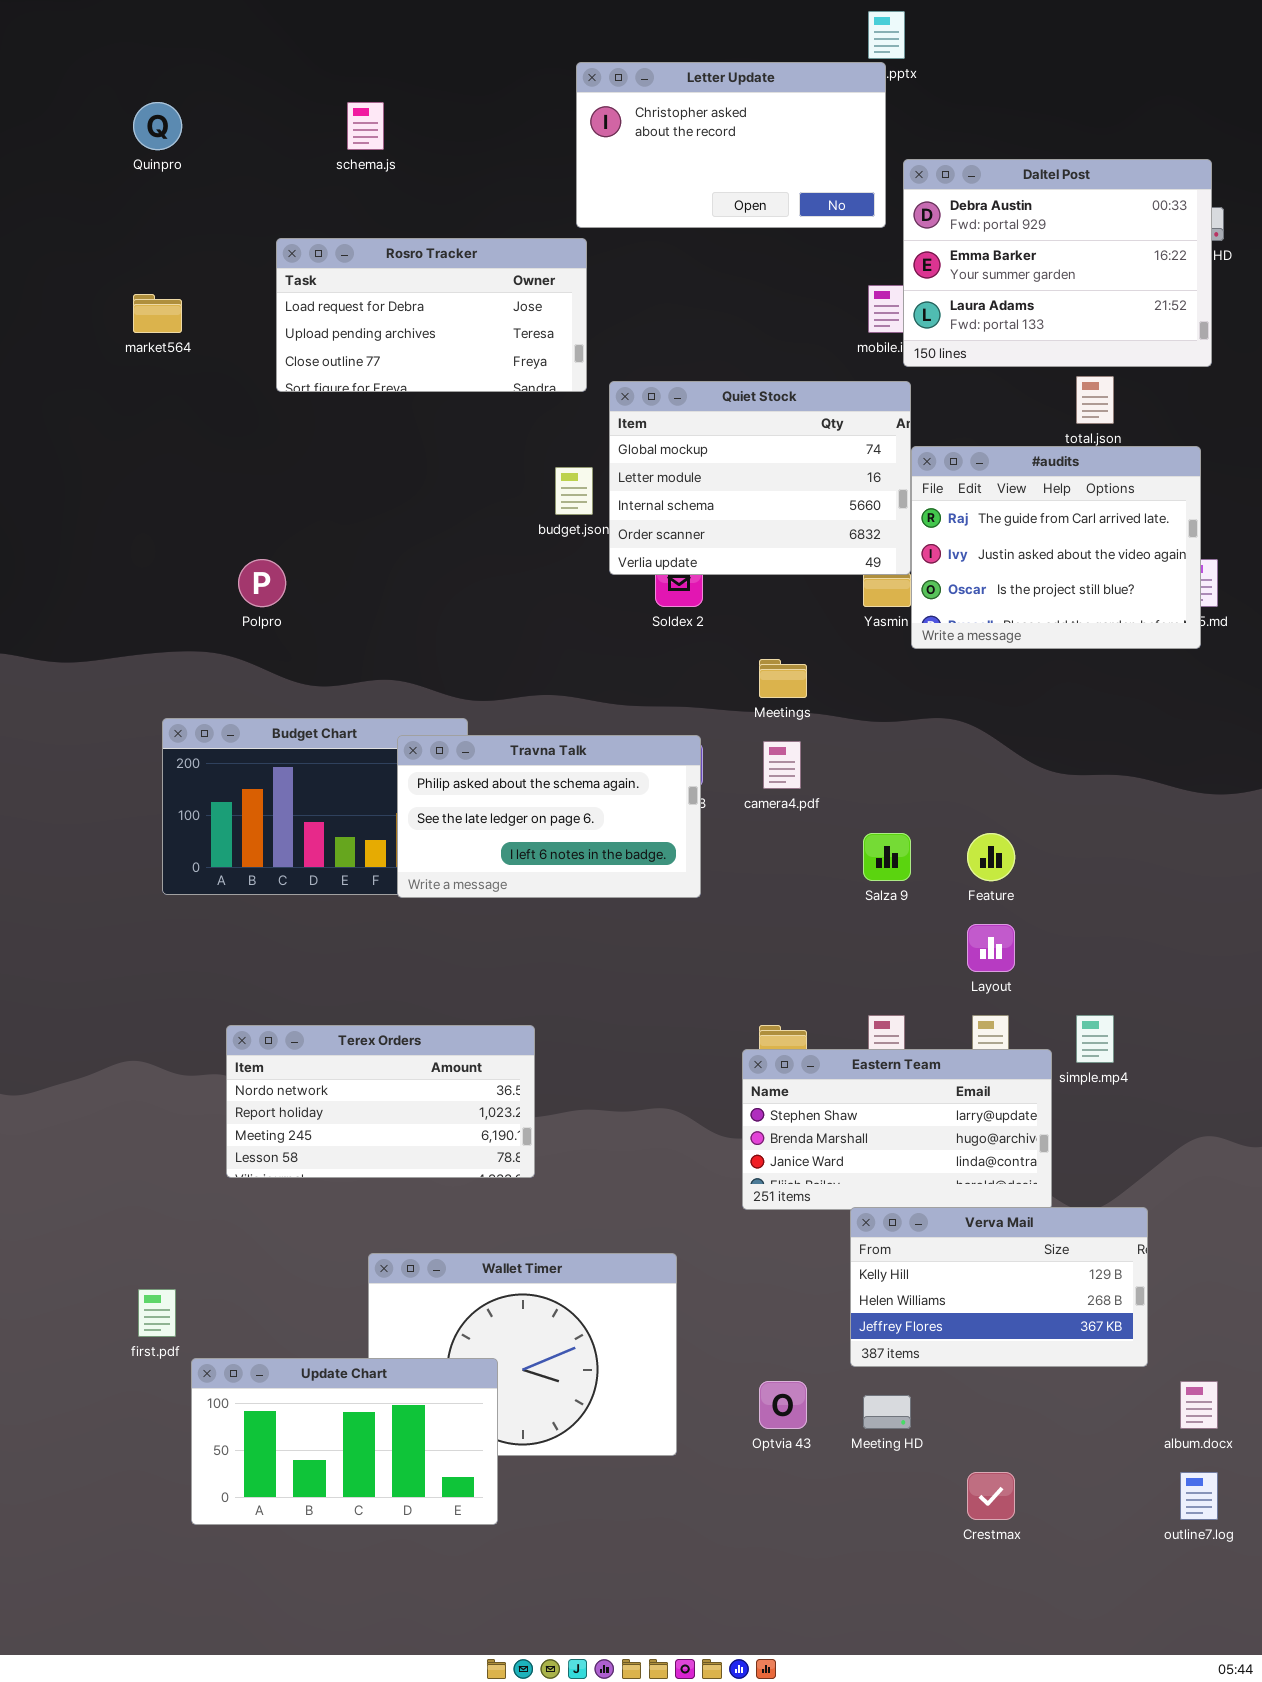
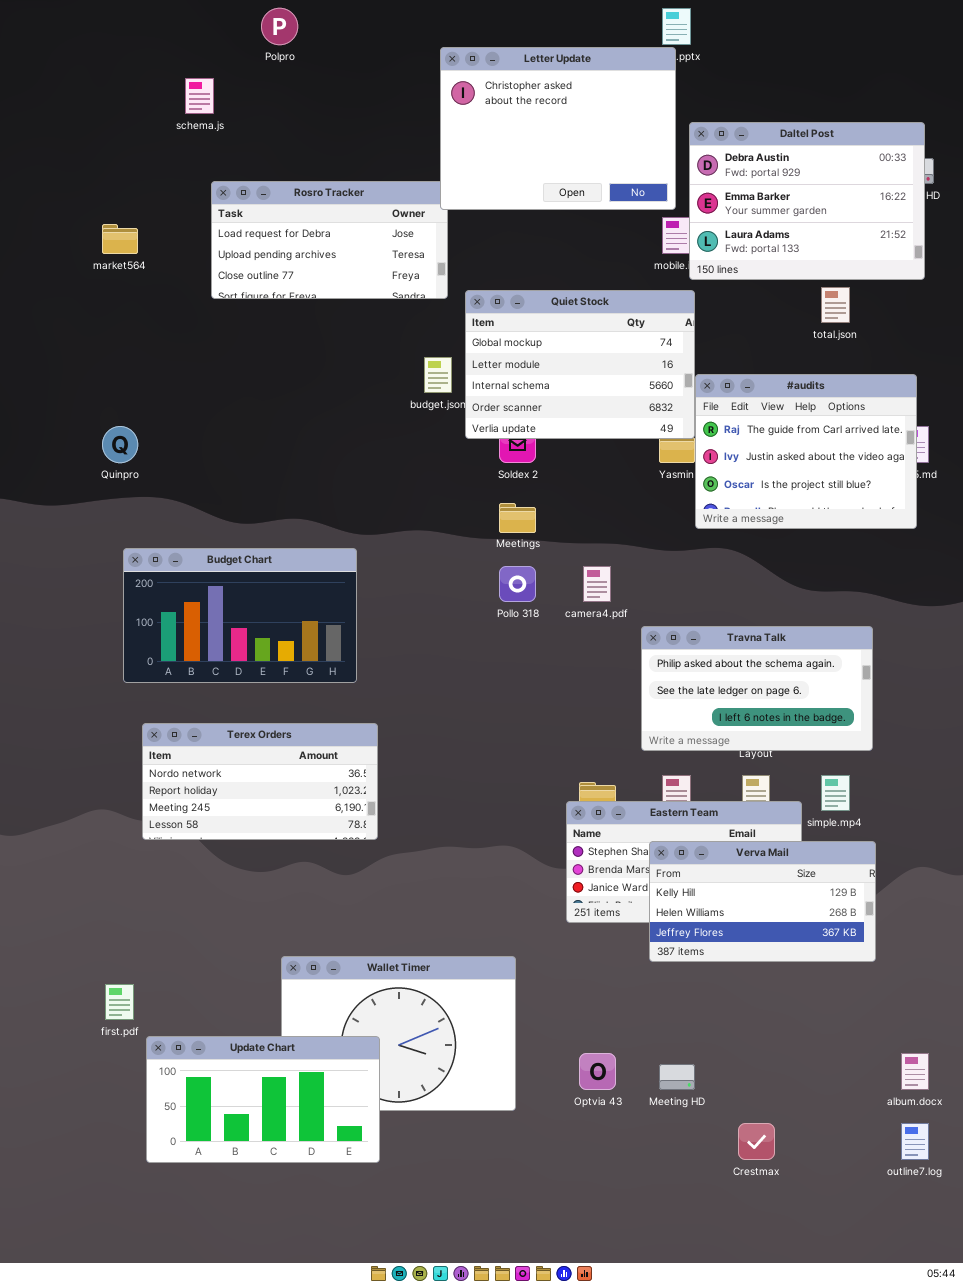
Letter Update: [576,62,886,228] -> [440,47,676,210], resized
Quinpro: [133,102,182,150] -> [102,426,138,463], moved
schema.js: [347,102,384,150] -> [185,78,214,114], moved
#audits: [911,446,1201,649] -> [695,374,917,529], moved
Polpro: [238,559,286,607] -> [261,8,298,45], moved
Meetings: [759,659,807,698] -> [499,503,536,533], moved
Travna Talk: [397,735,701,898] -> [641,626,873,751], moved
Terex Orders: [226,1025,535,1178] -> [142,723,378,840], moved
Verva Mail: [850,1207,1148,1367] -> [649,841,876,962], moved

